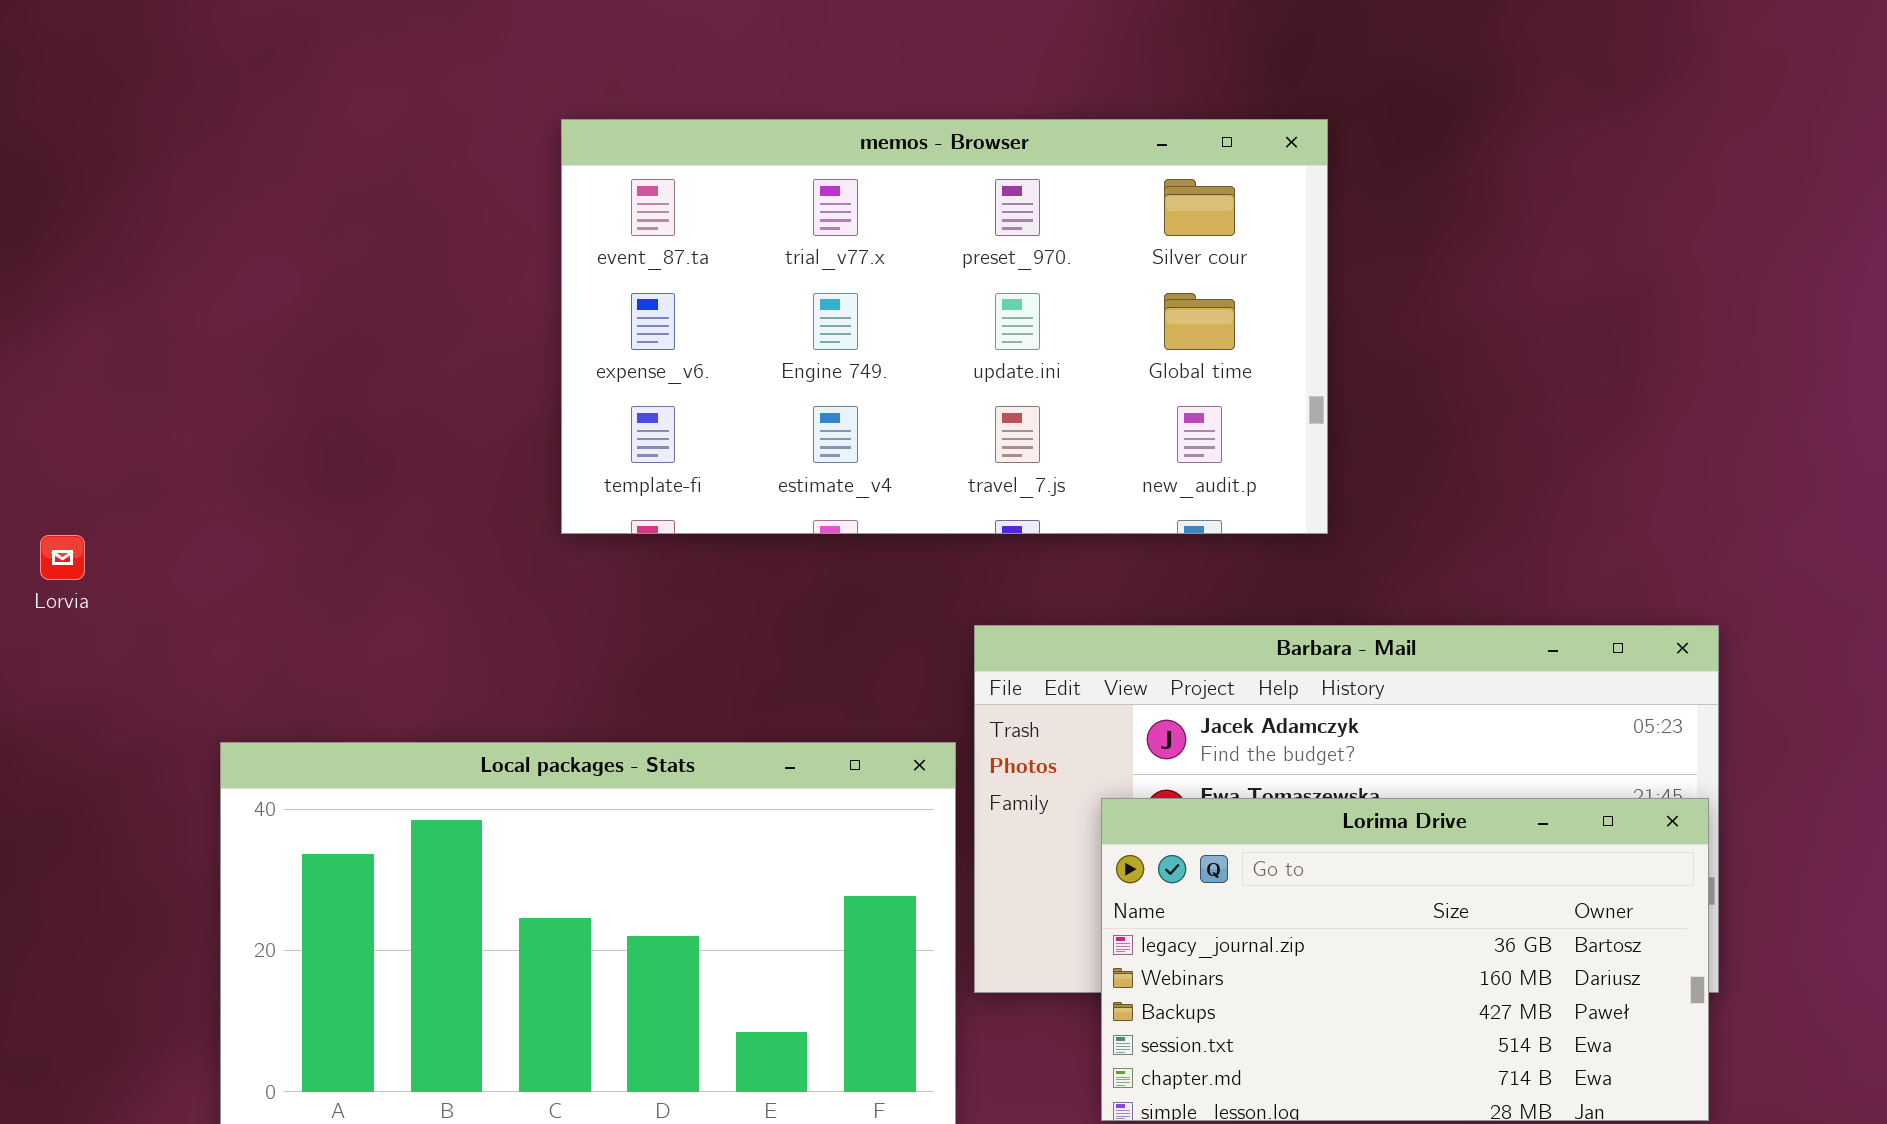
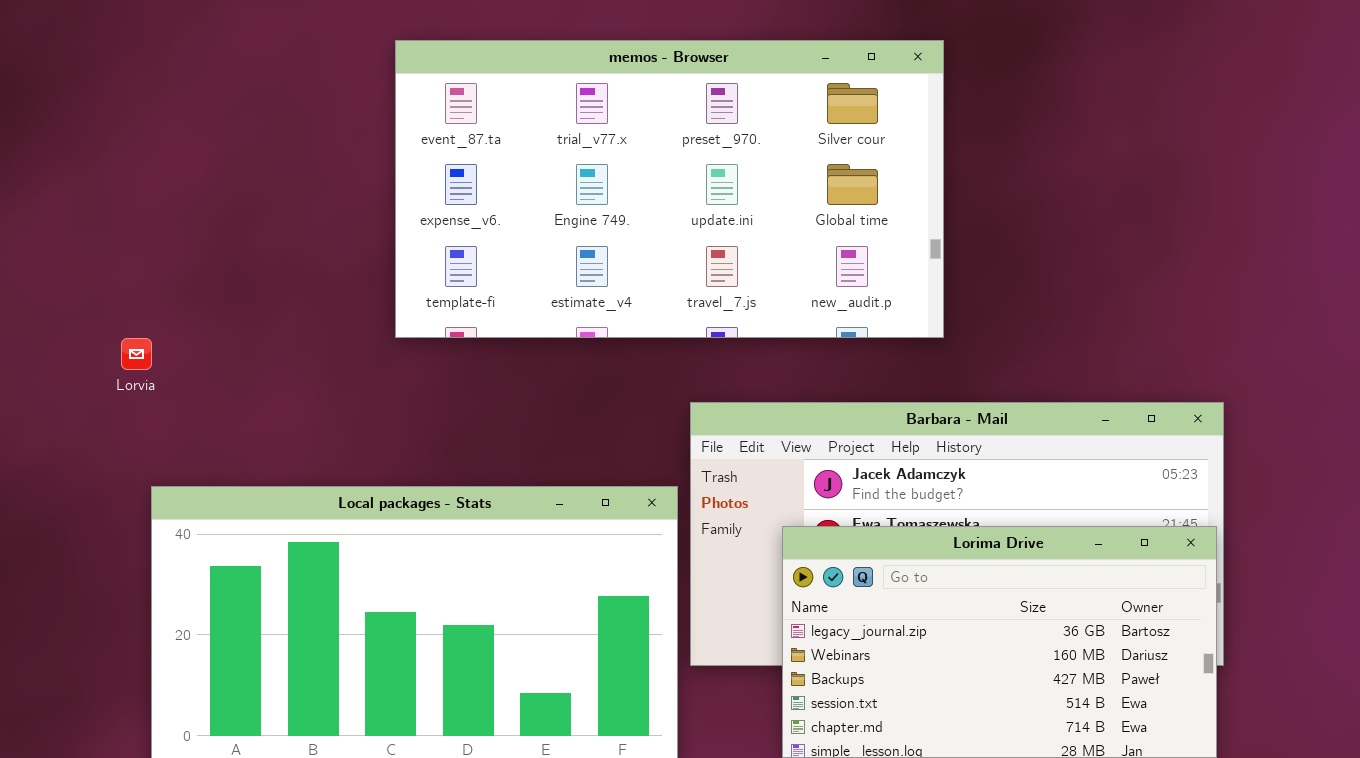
Lorvia: [40,535,85,580] -> [121,338,152,370], moved

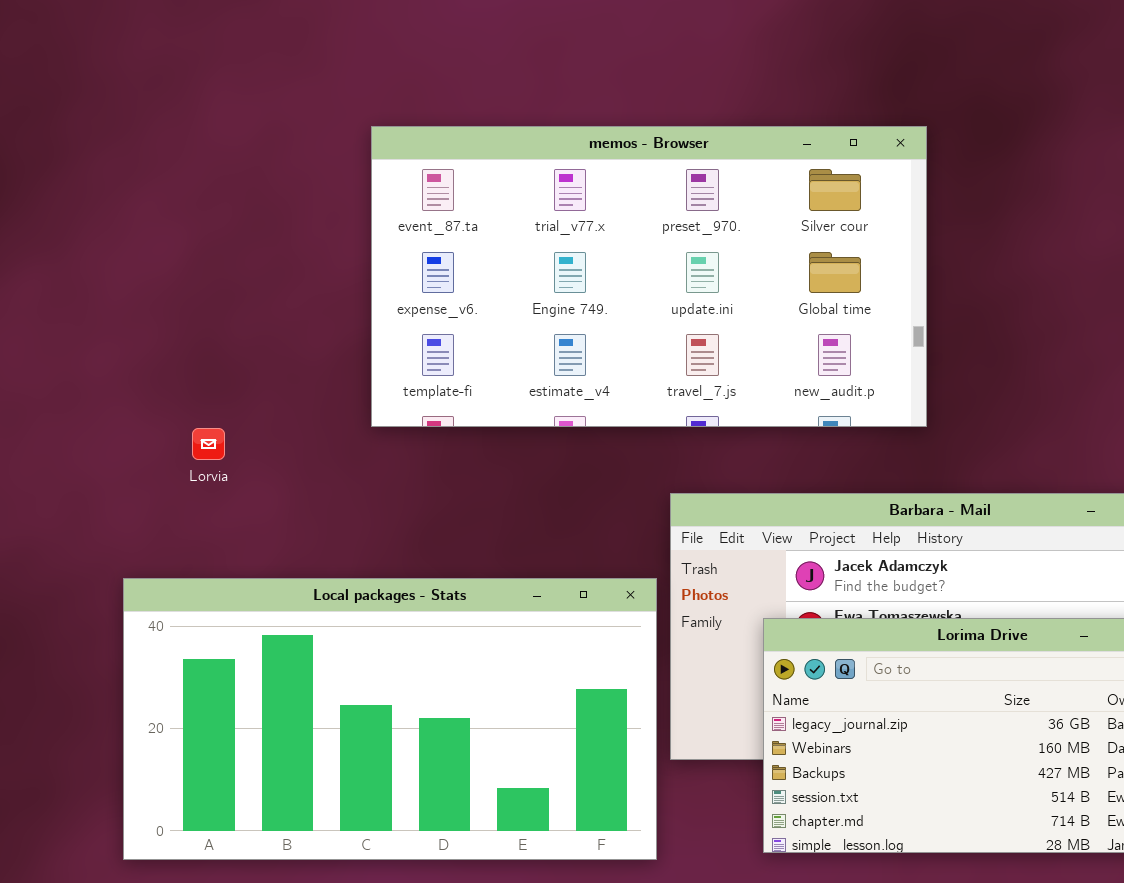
Lorvia: [121,338,152,370] -> [192,428,225,460], moved

